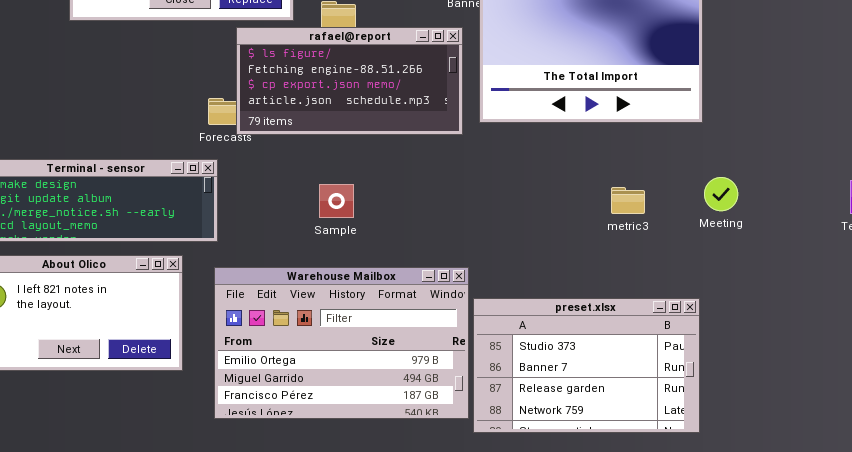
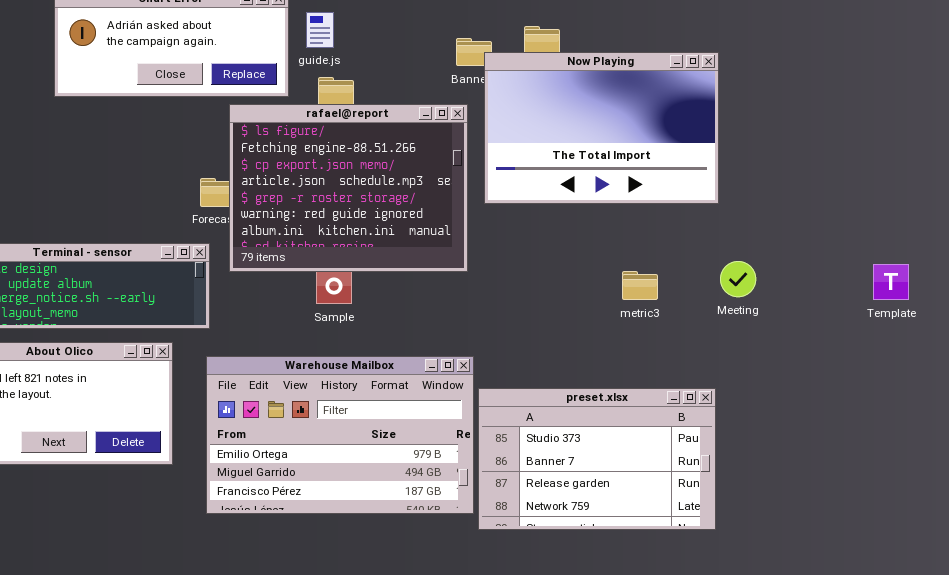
rafael@report: [236,27,463,135] -> [229,104,468,272], resized

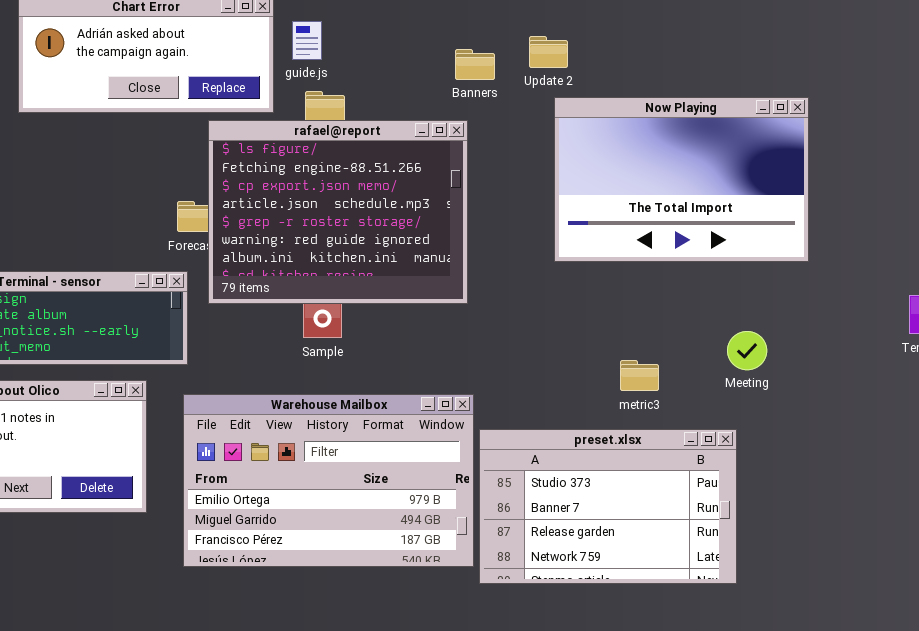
Now Playing: [484,52,719,204] -> [554,97,809,262], moved
Meeting: [720,261,756,297] -> [727,331,767,370], moved
metric3: [622,271,658,300] -> [620,360,659,391], moved

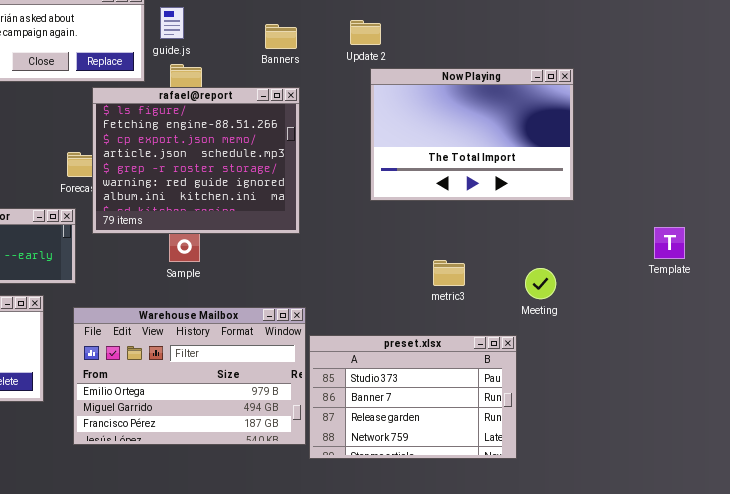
Banners: [455,49,495,80] -> [265,24,297,49], moved
Meeting: [727,331,767,370] -> [525,268,556,299], moved
metric3: [620,360,659,391] -> [433,260,465,286], moved

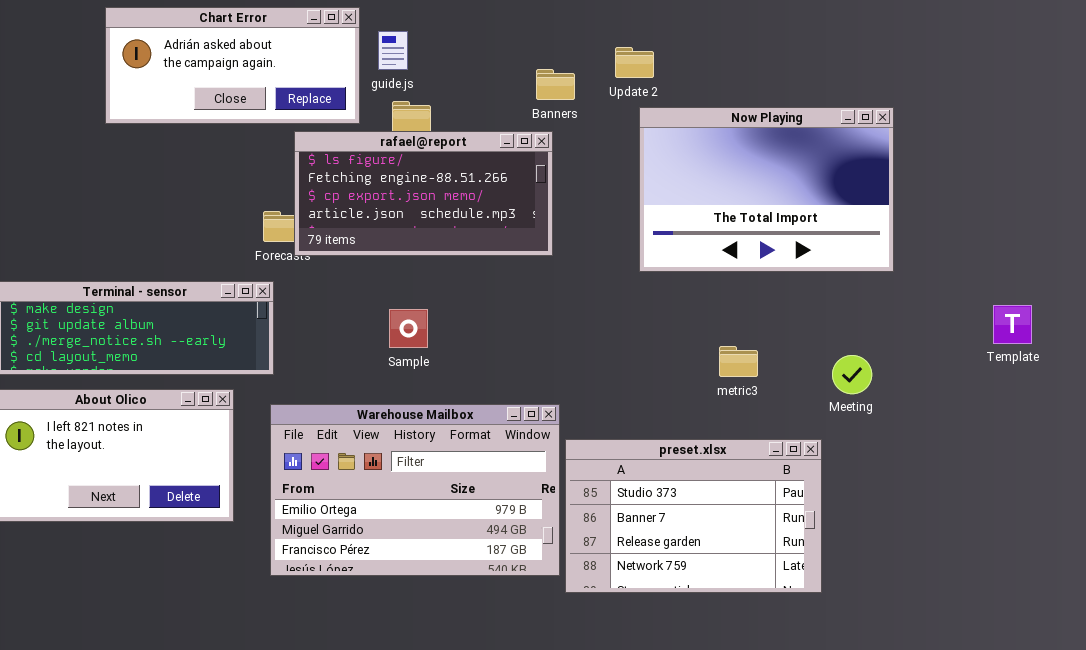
Banners: [265,24,297,49] -> [536,69,575,100], moved
rafael@report: [92,87,300,234] -> [294,131,553,256], resized

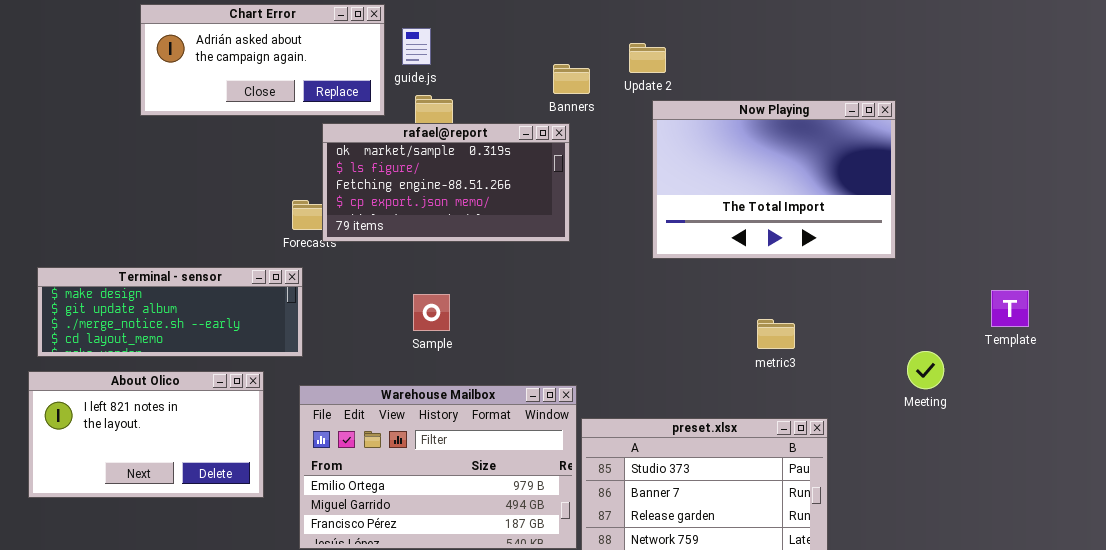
rafael@report: [294,131,553,256] -> [322,123,570,242], scrolled up 1 row
metric3: [719,346,758,377] -> [757,319,795,349], moved
Meeting: [832,355,872,394] -> [907,351,944,389], moved

